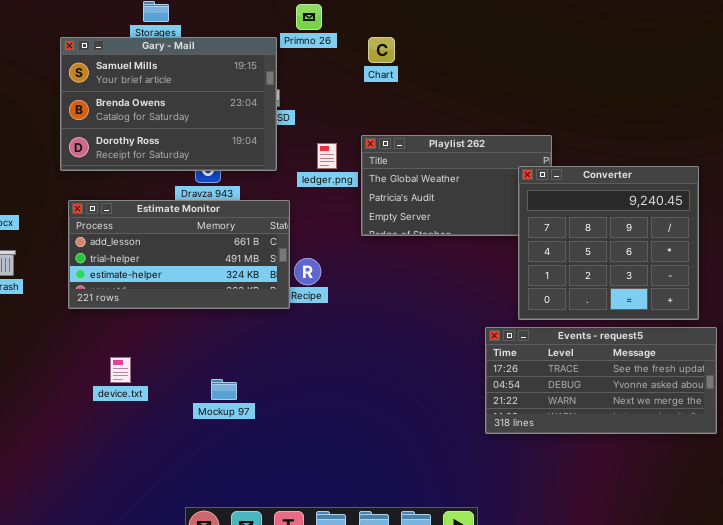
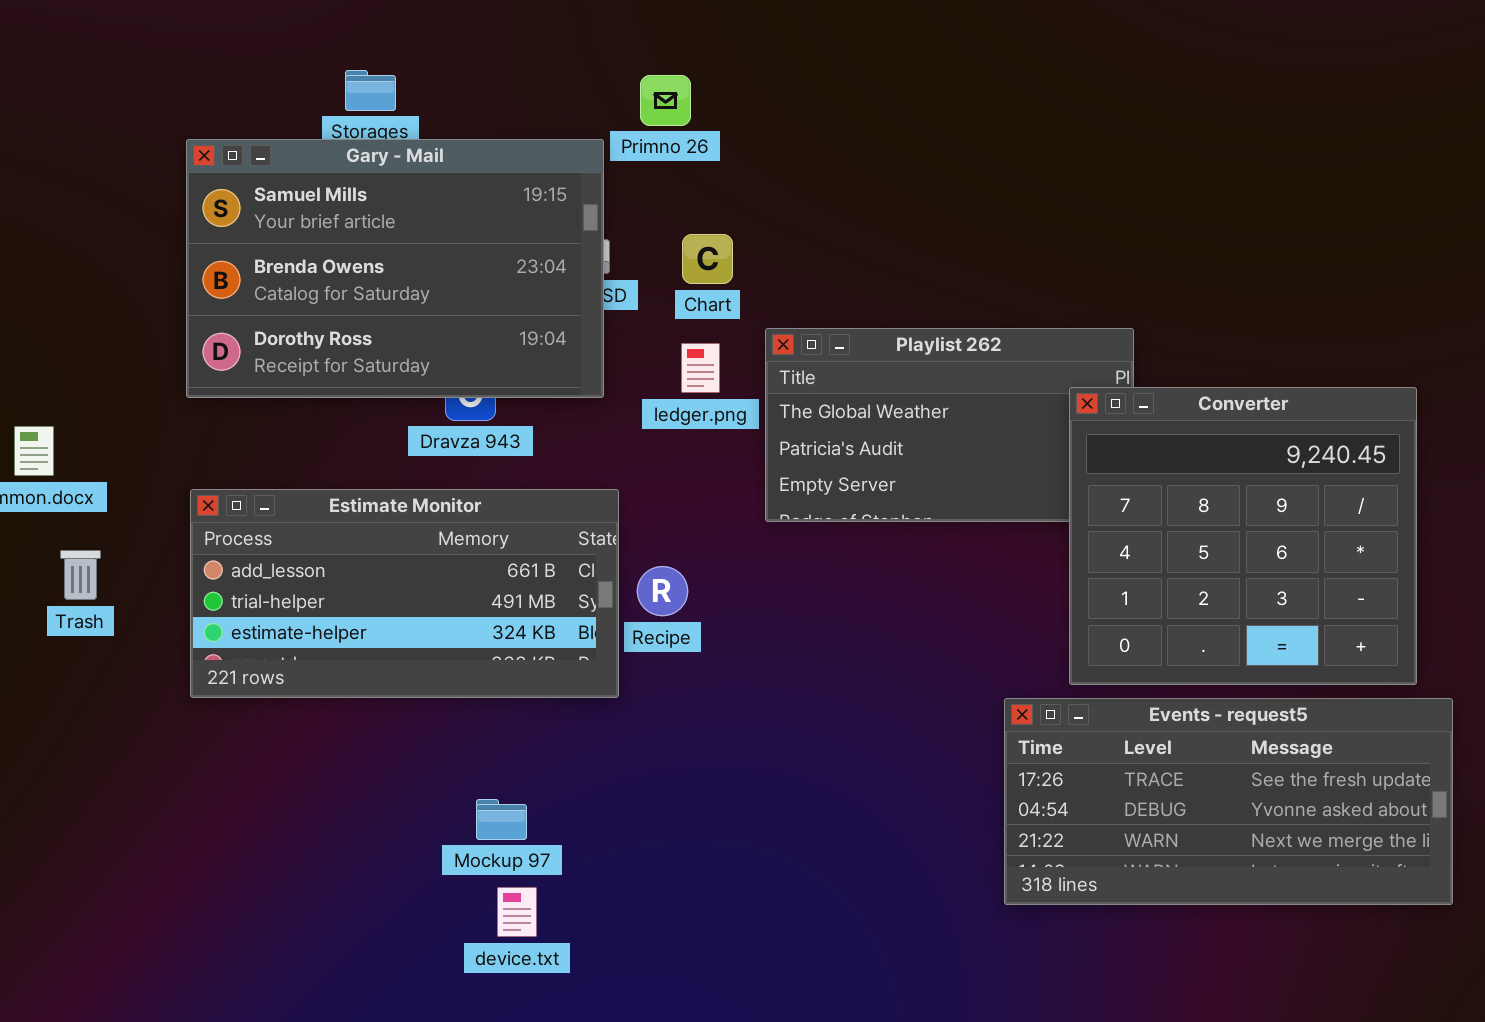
Chart: [368,37,395,63] -> [682,234,733,284], moved
Estimate Monitor: [68,200,290,309] -> [190,489,619,698], moved
device.txt: [110,357,131,383] -> [497,887,537,937], moved

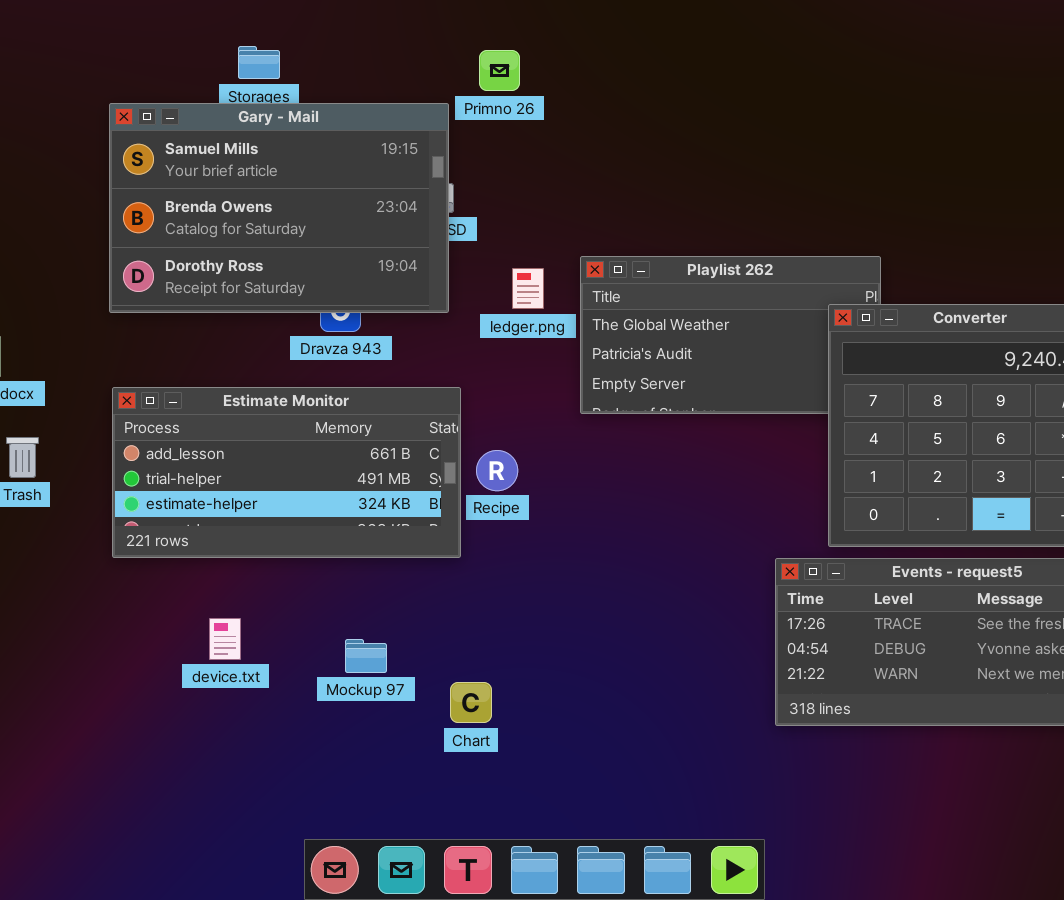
Chart: [682,234,733,284] -> [450,682,492,723], moved
device.txt: [497,887,537,937] -> [209,618,241,660], moved

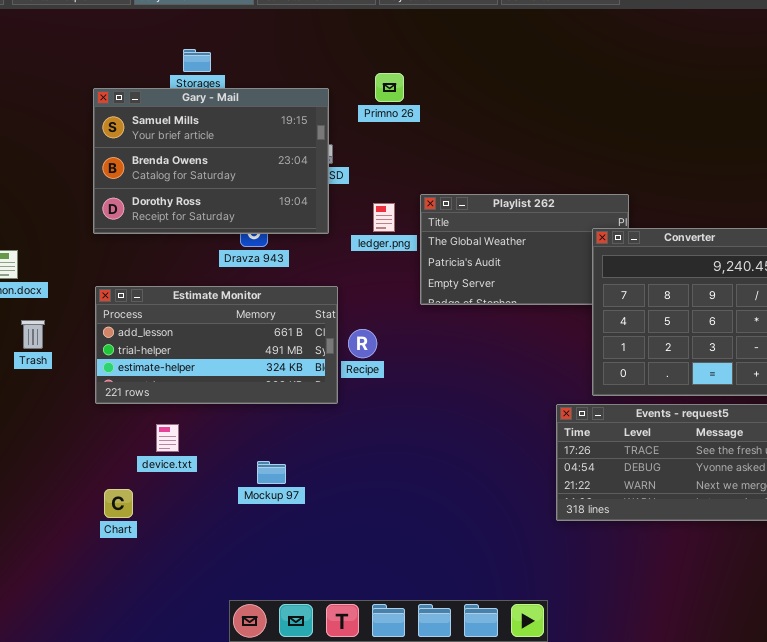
Primno 26: [479,50,520,91] -> [375,73,404,102], moved
device.txt: [209,618,241,660] -> [156,424,179,452], moved
Chart: [450,682,492,723] -> [104,489,133,518], moved

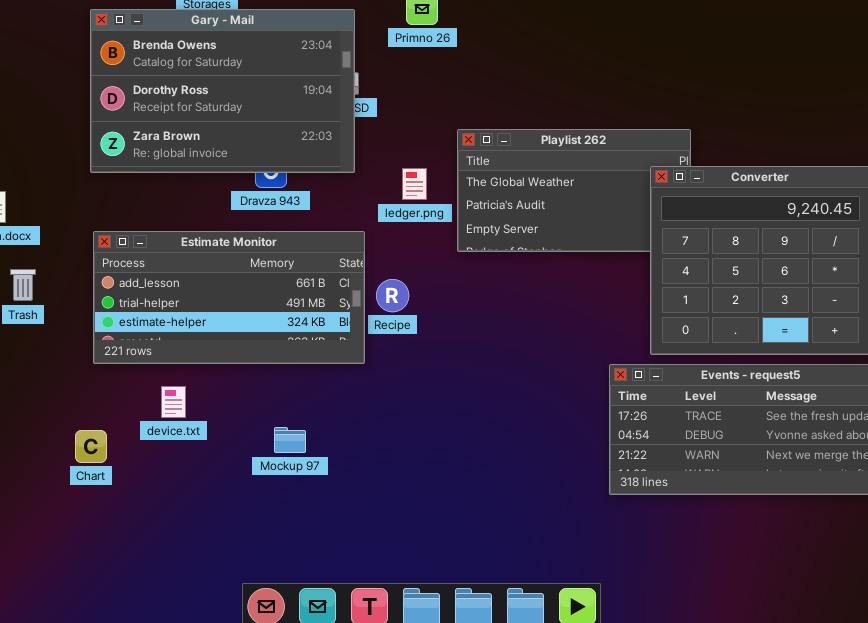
Gary - Mail: [93,88,329,234] -> [90,9,355,173], scrolled down 1 row
ledger.png: [373,203,395,232] -> [402,168,427,200], moved
Chart: [104,489,133,518] -> [75,430,107,463], moved

